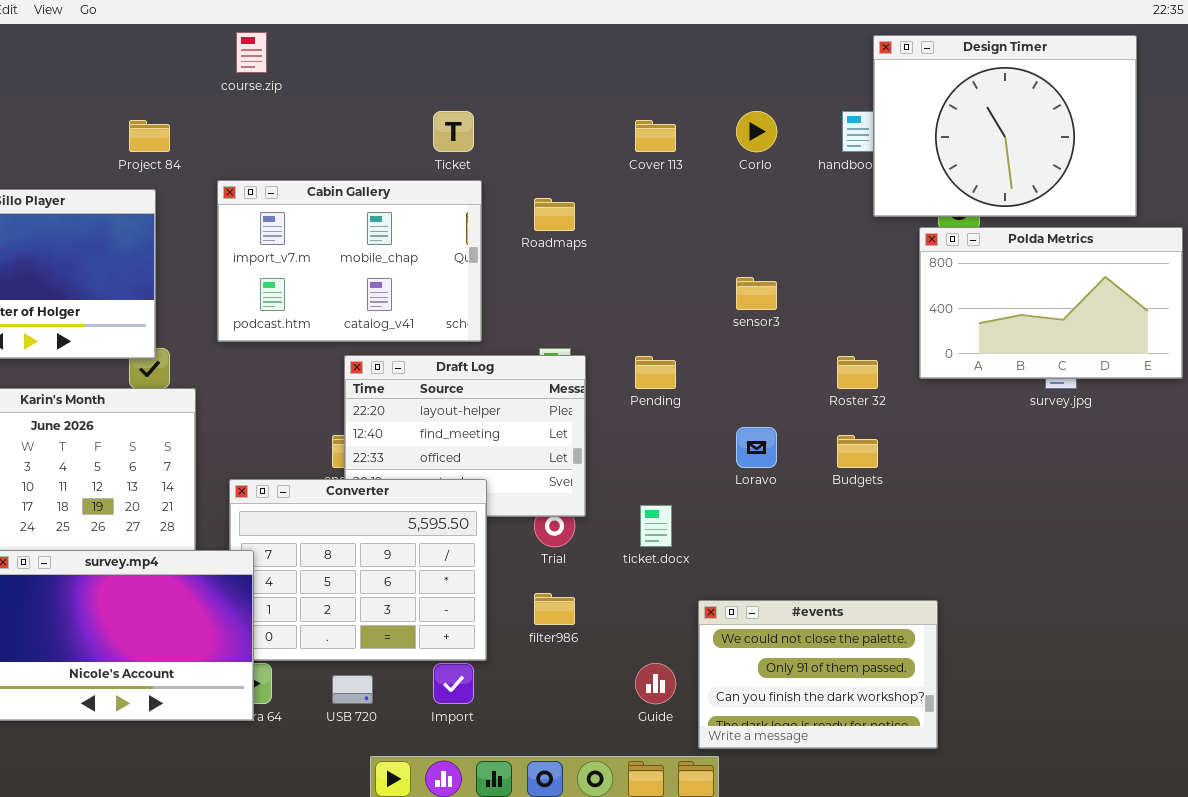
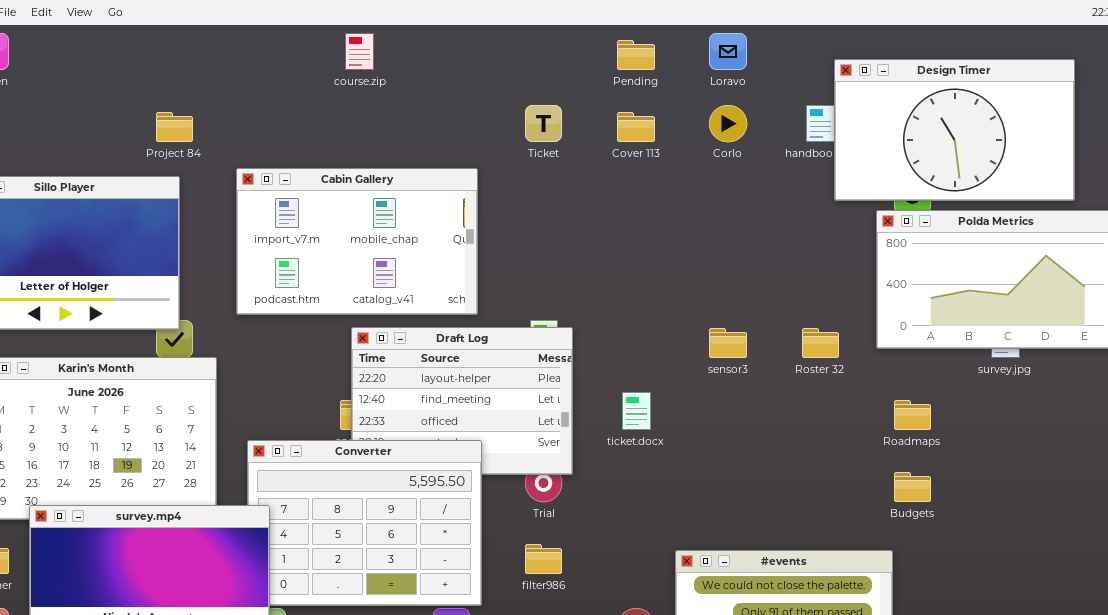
course.zip: [236,32,267,73] -> [345,33,374,70], moved
Design Timer: [873,35,1137,217] -> [834,59,1075,201], resized
Ticket: [433,111,474,152] -> [525,105,562,142], moved
Roadmaps: [534,198,575,231] -> [894,400,931,430], moved
sensor3: [736,277,777,310] -> [709,328,747,358], moved
Pending: [635,356,676,389] -> [617,40,655,70], moved
Loravo: [736,427,777,468] -> [709,33,747,70], moved
Budgets: [837,435,878,468] -> [894,472,931,502], moved
ticket.docx: [640,505,672,547] -> [622,392,651,430], moved

